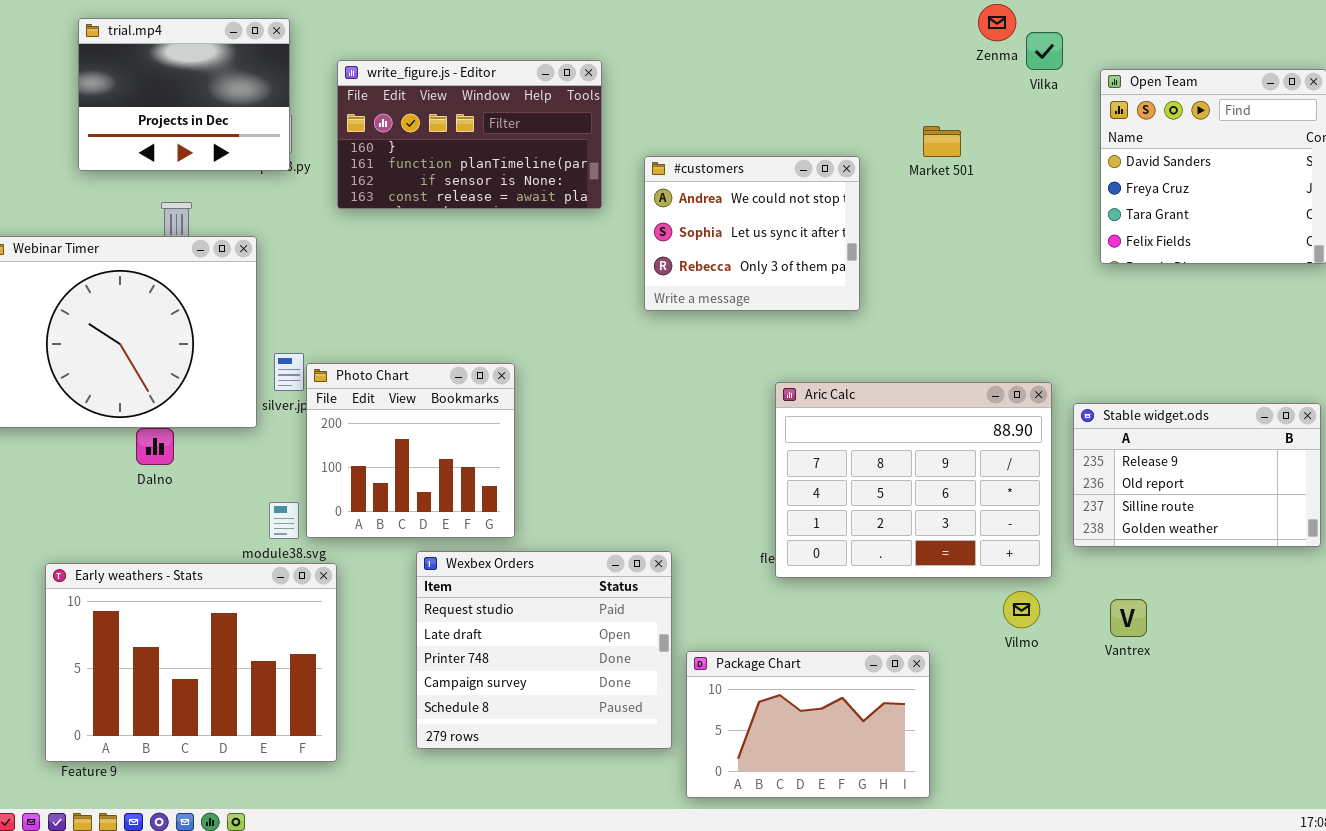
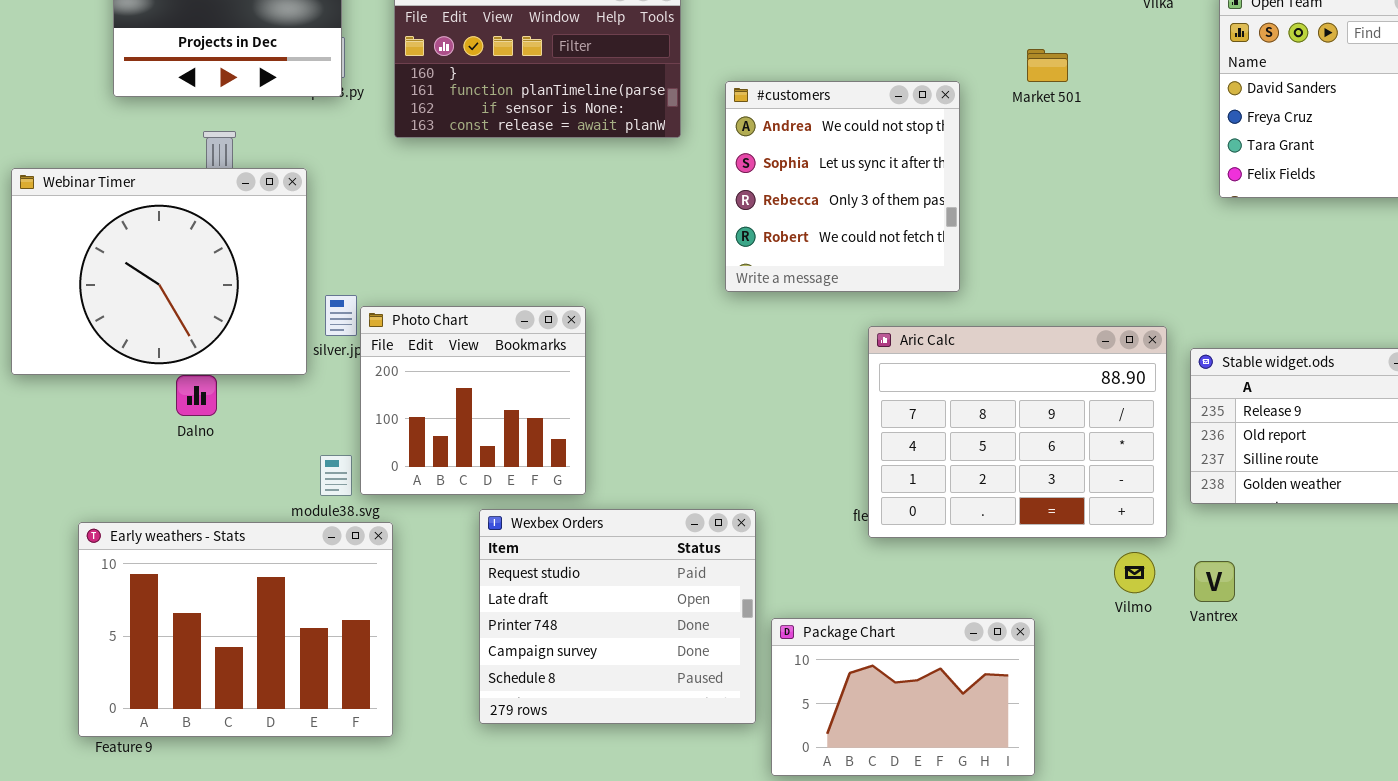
#customers: [644,156,860,311] -> [725,81,960,292], resized
Vantrex: [1110,599,1147,637] -> [1194,561,1235,602], moved

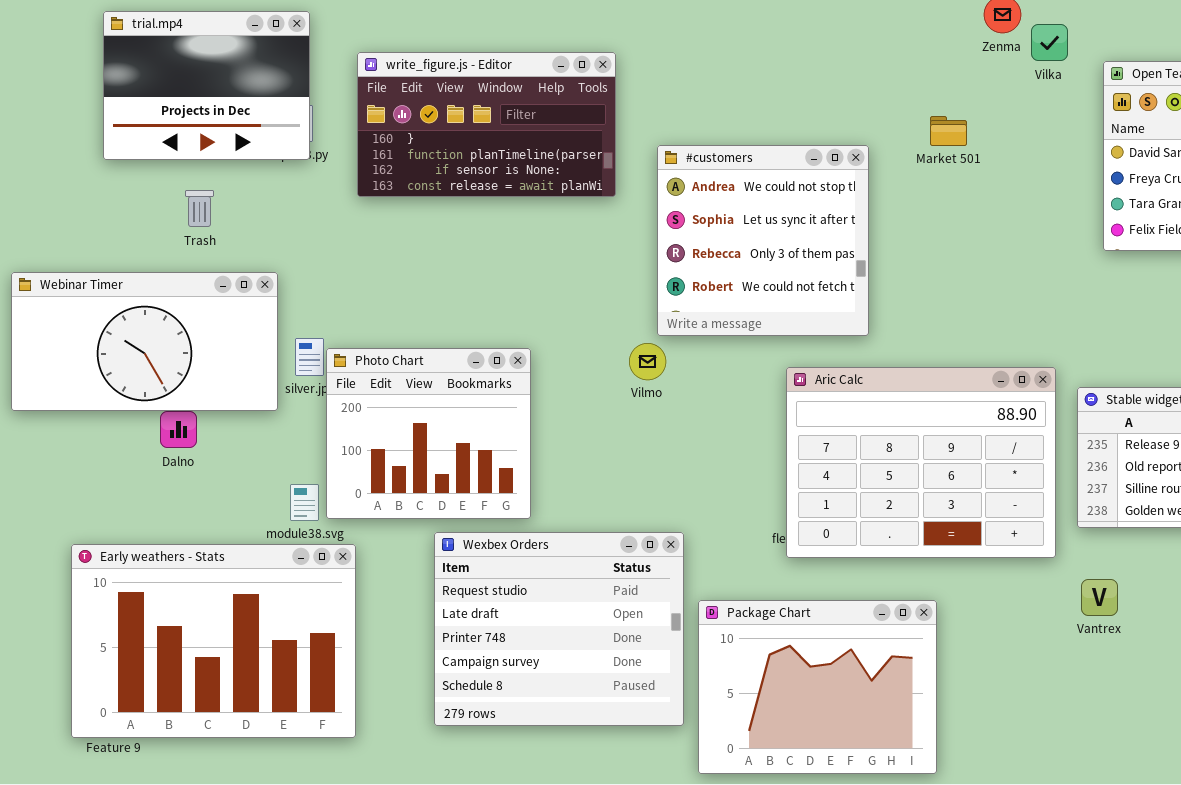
Webinar Timer: [11,168,307,375] -> [11,272,278,411], resized
Vilmo: [1114,552,1155,593] -> [629,343,666,380], moved
Package Chart: [771,618,1035,776] -> [698,600,937,774], resized

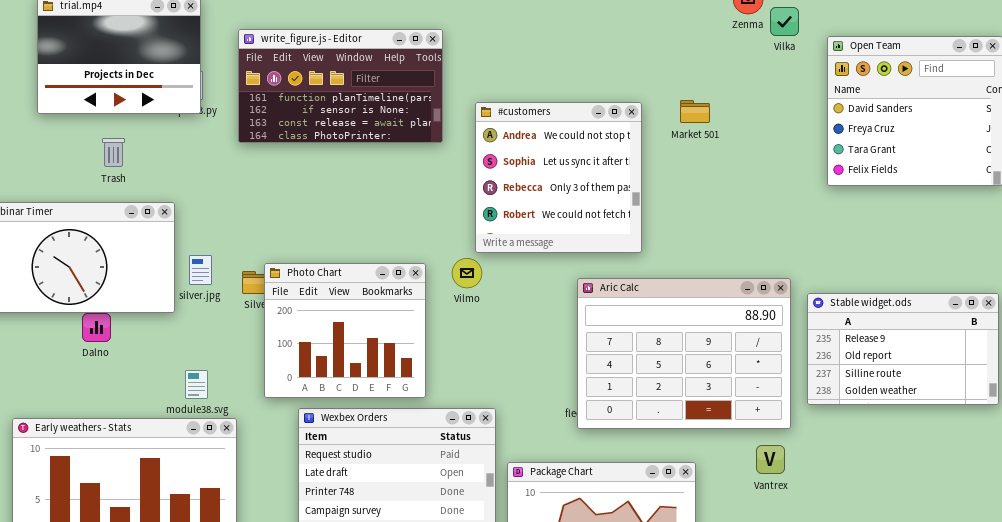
write_figure.js - Editor: [357,52,616,197] -> [238,29,443,143], scrolled down 1 row
Market 501: [930,116,967,146] -> [680,100,710,123], moved
Photo Chart: [326,348,531,519] -> [264,263,426,398], moved
Vantrex: [1081,579,1118,616] -> [756,445,785,474], moved

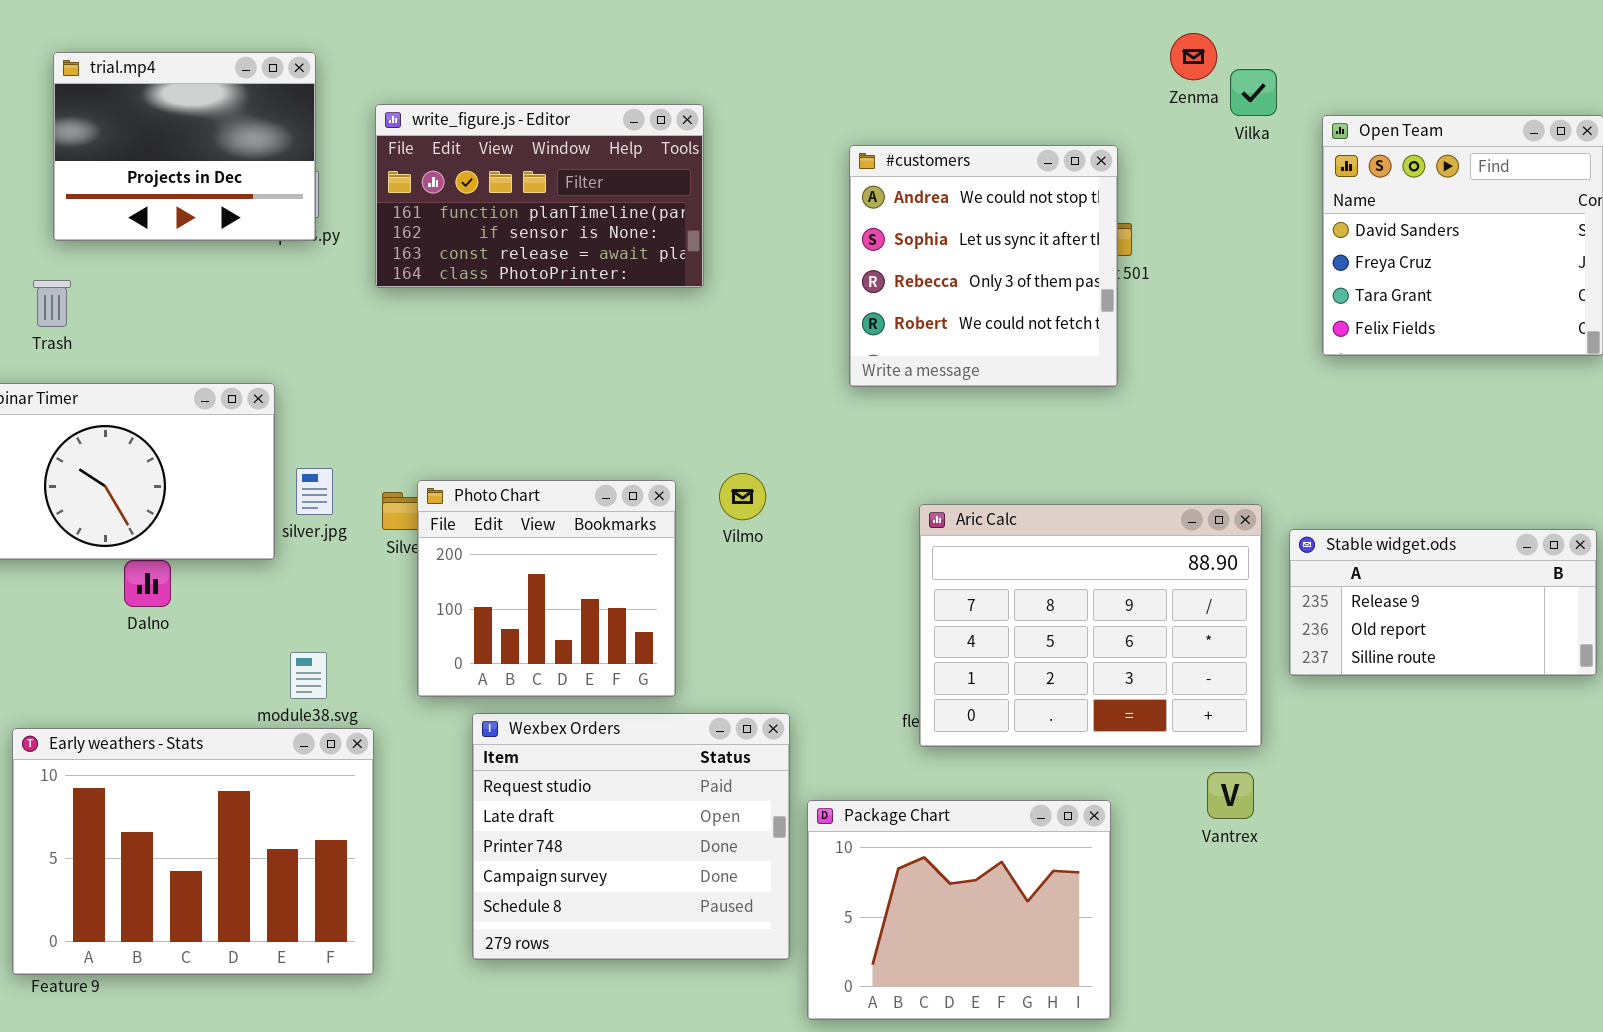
#customers: [475,102,642,253] -> [849,145,1118,387], moved
Trash: [102,138,125,167] -> [33,280,71,327], moved
Stable widget.ods: [807,293,999,405] -> [1289,529,1597,676], resized

